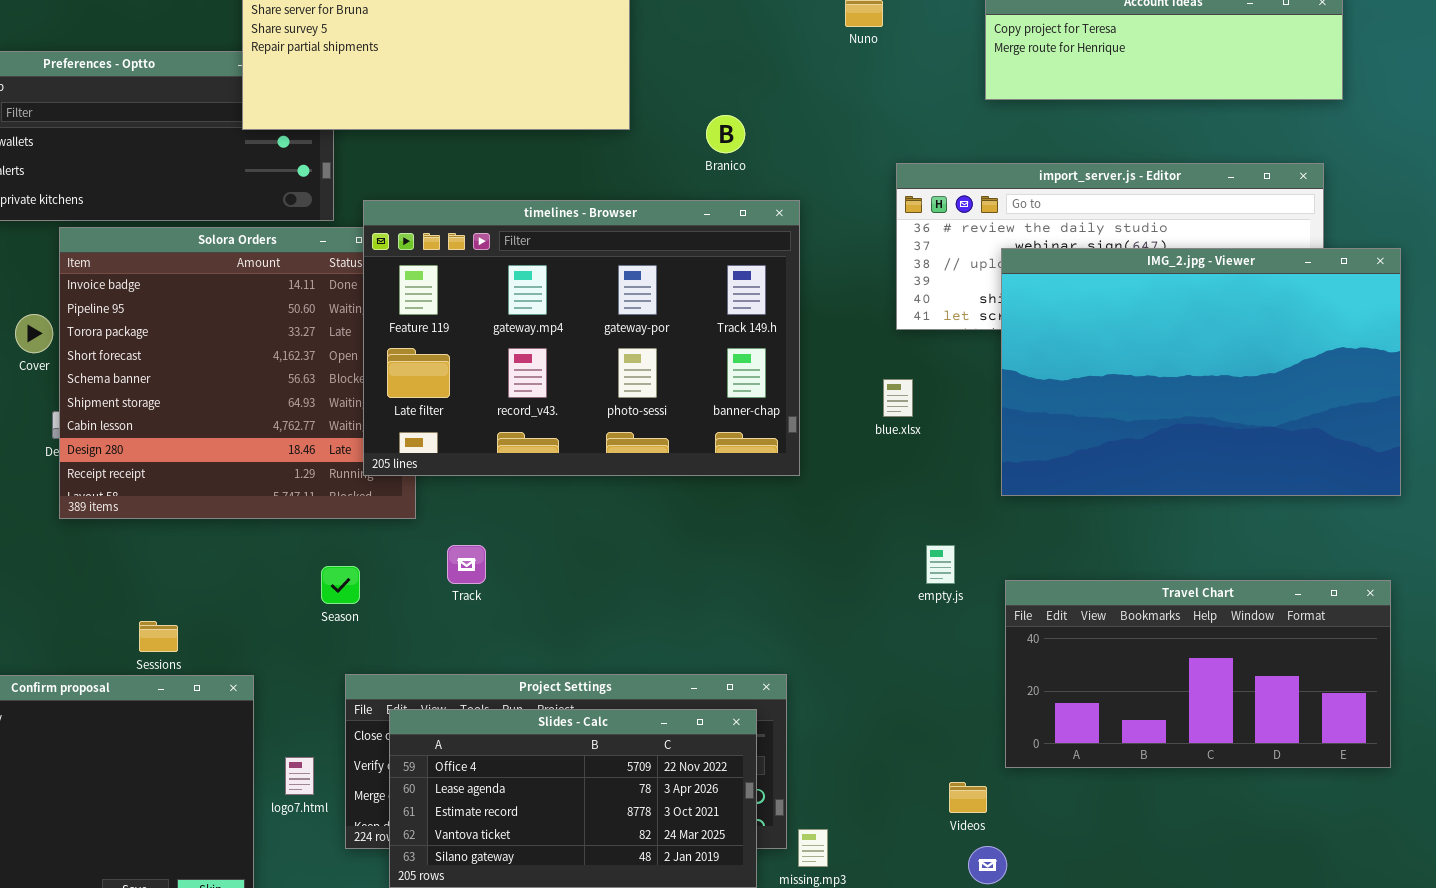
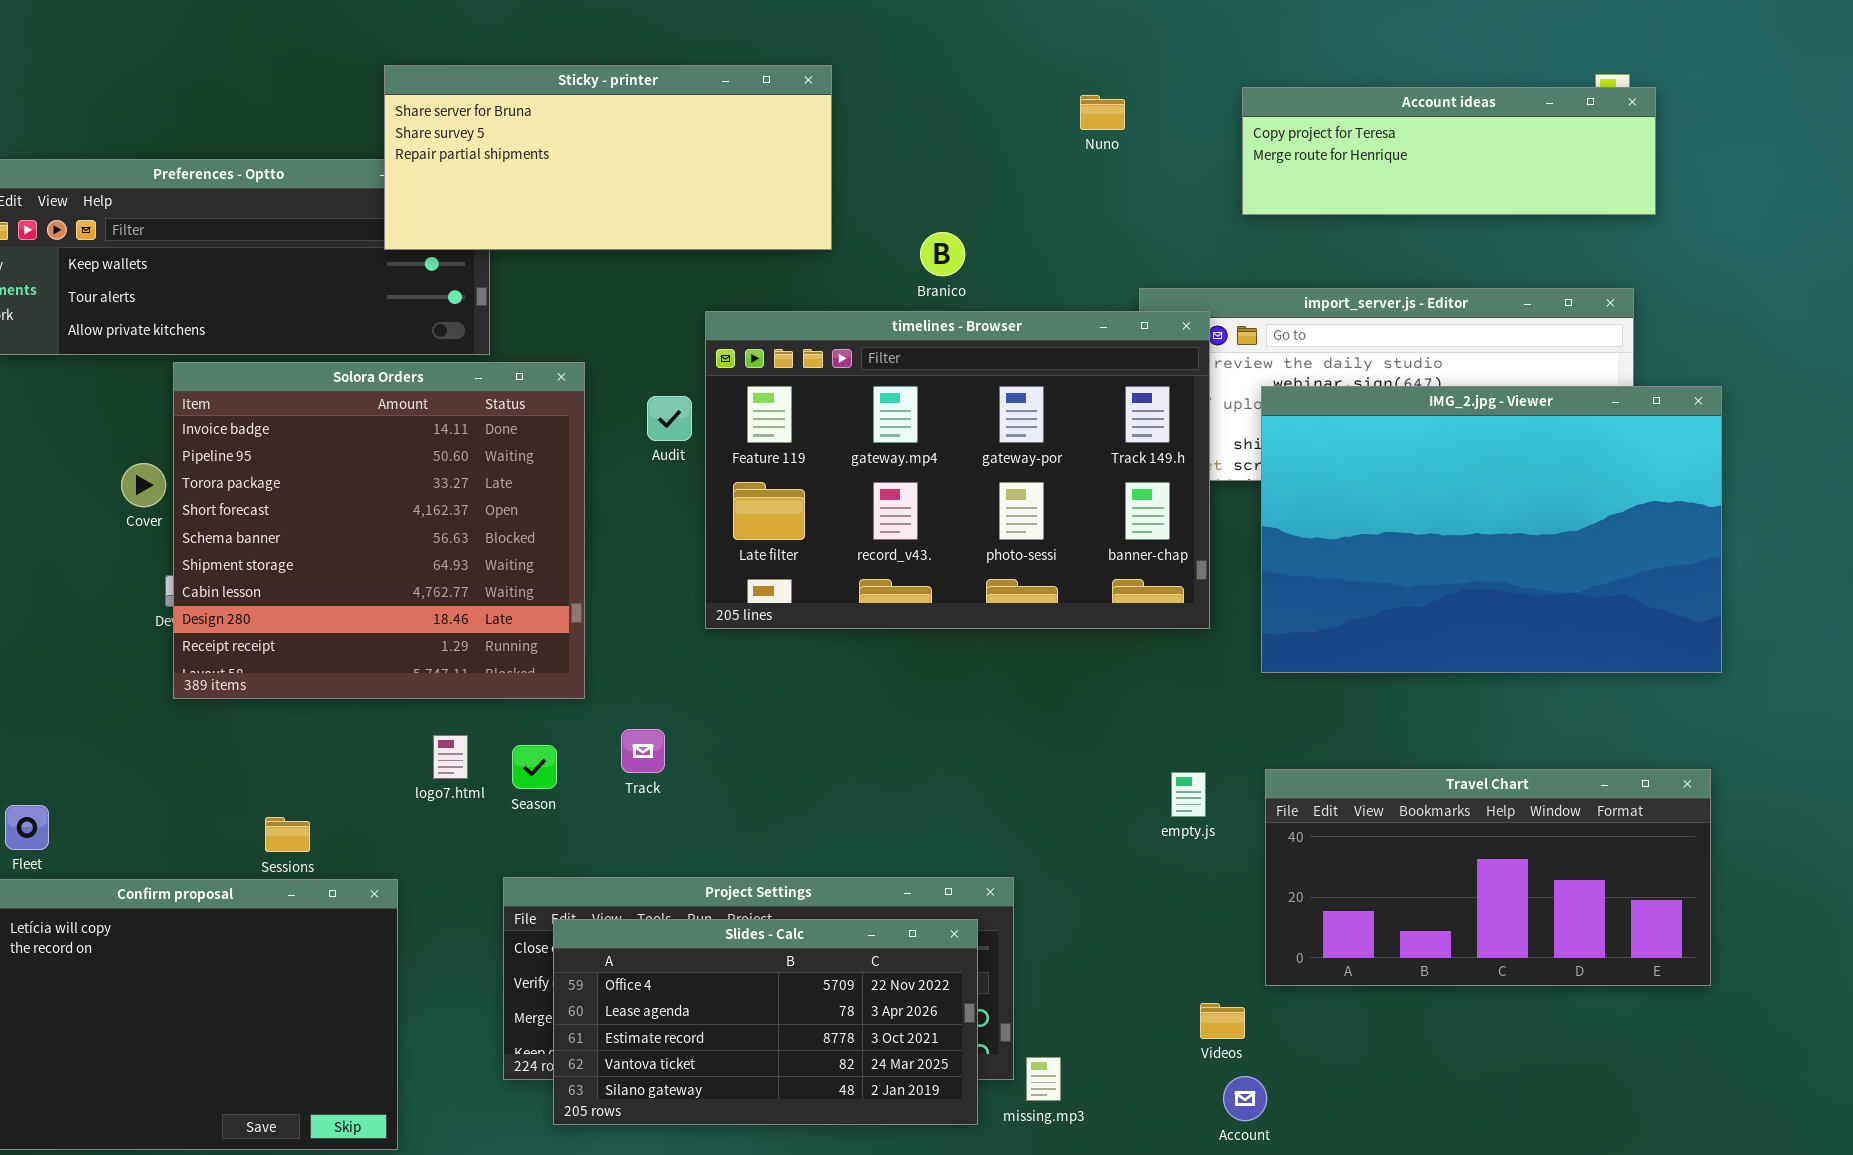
timelines - Browser: [363,200,800,476] -> [705,311,1210,629], moved
empty.js: [926,545,955,584] -> [1171,772,1206,817], moved
Season: [321,566,360,604] -> [512,745,557,789], moved
logo7.html: [285,757,314,795] -> [433,735,468,779], moved

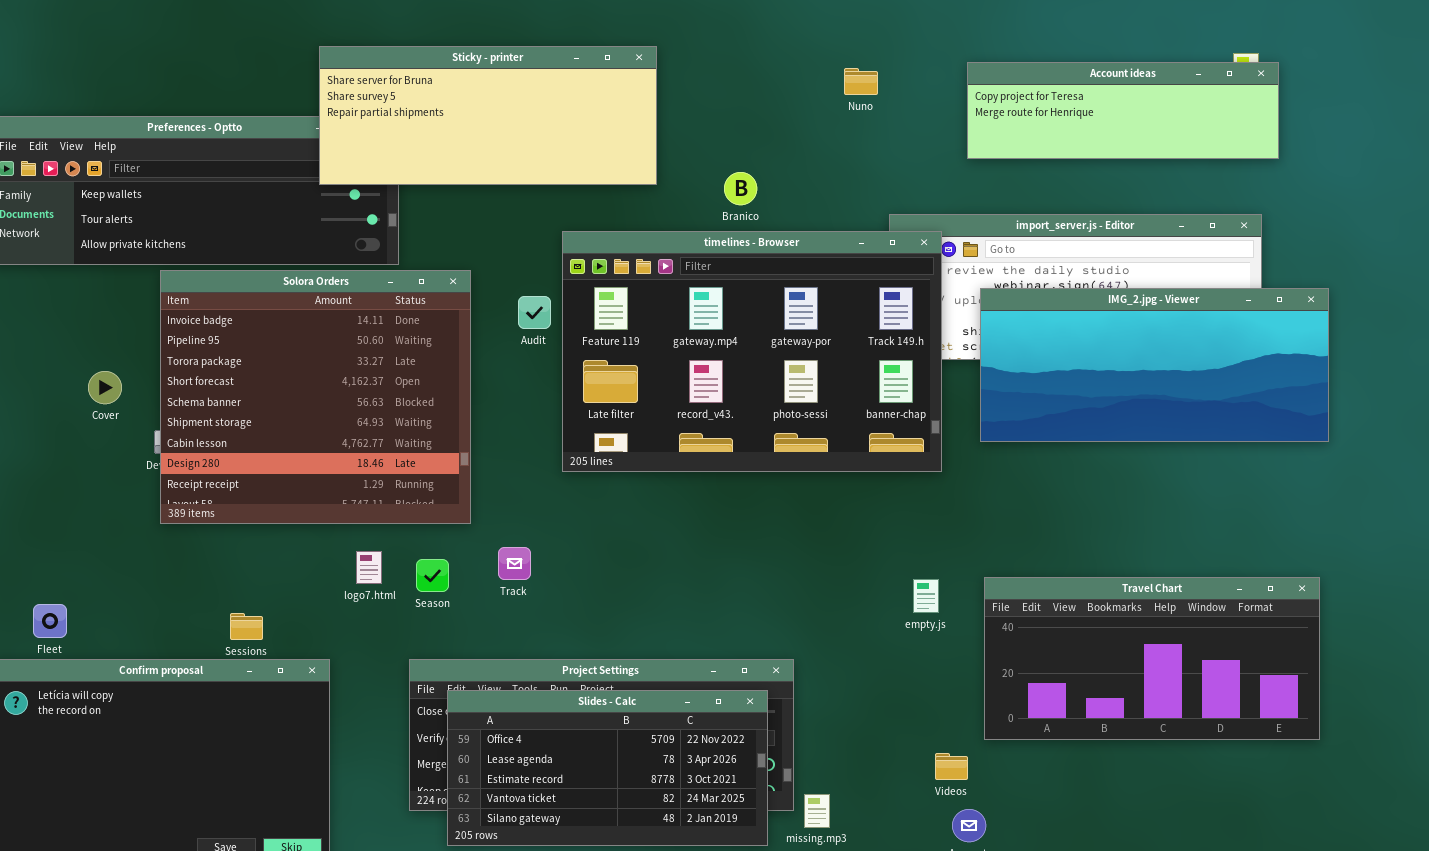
IMG_2.jpg - Viewer: [1261,386,1722,673] -> [980,288,1329,442], resized
Cover: [121,463,166,507] -> [88,371,122,404], moved

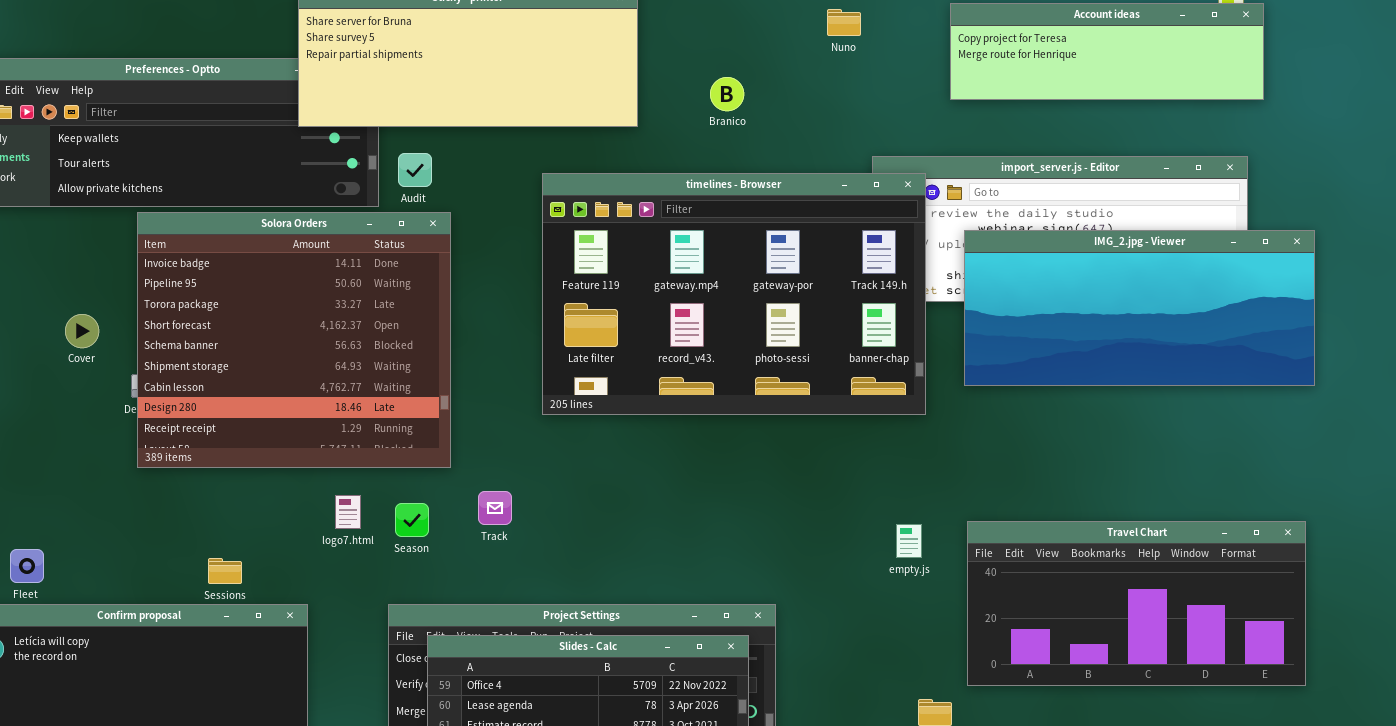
Branico: [724,172,757,205] -> [710,77,744,111], moved
Audit: [518,296,551,329] -> [398,153,432,187], moved

